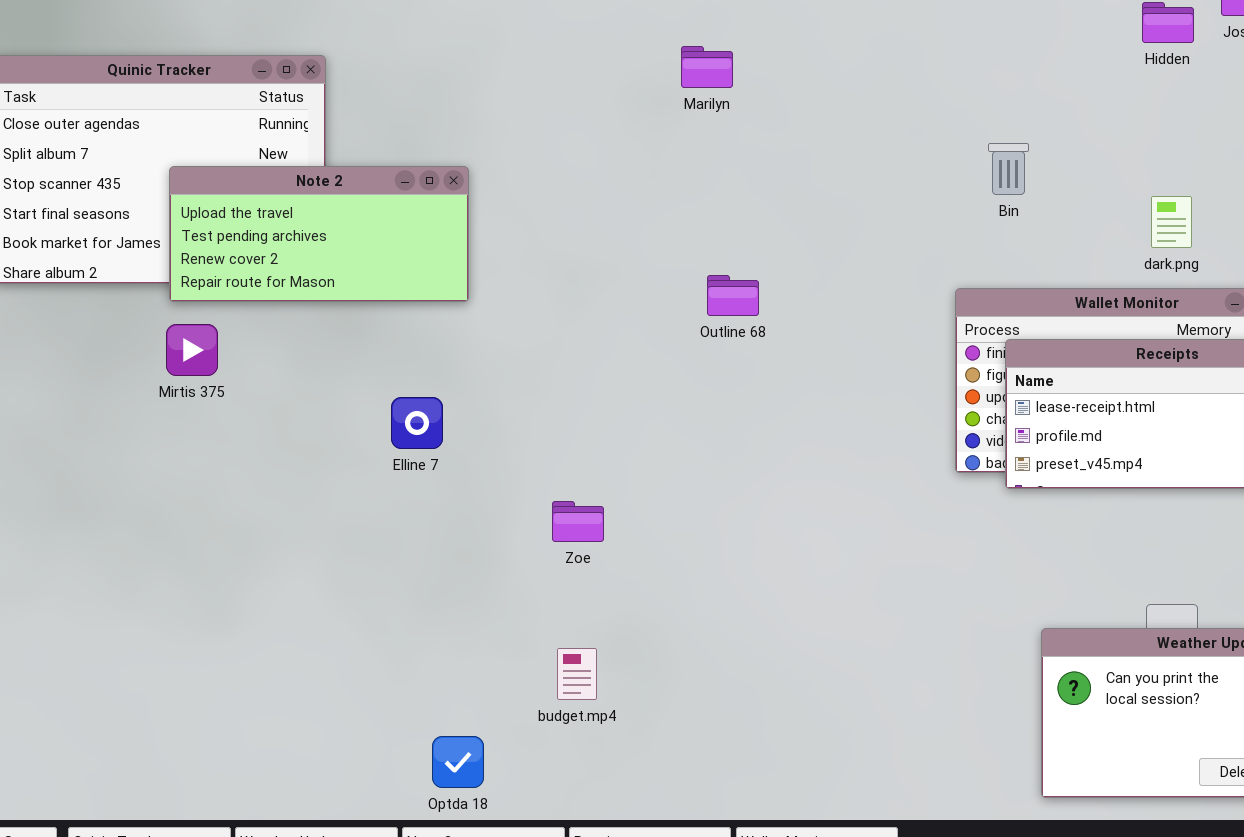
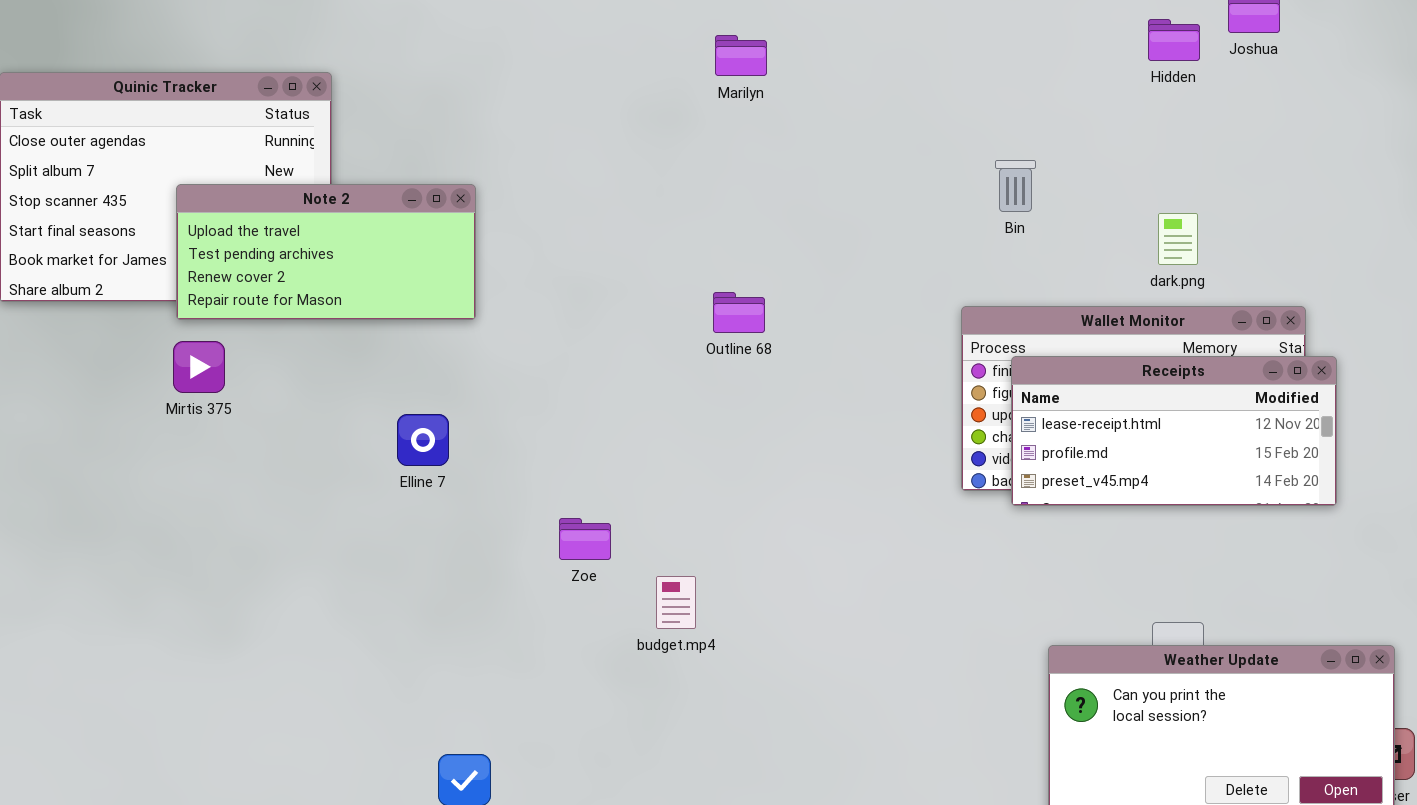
Marilyn: [681,46,733,88] -> [715,35,767,76], moved
budget.mp4: [557,648,597,700] -> [656,576,696,629], moved

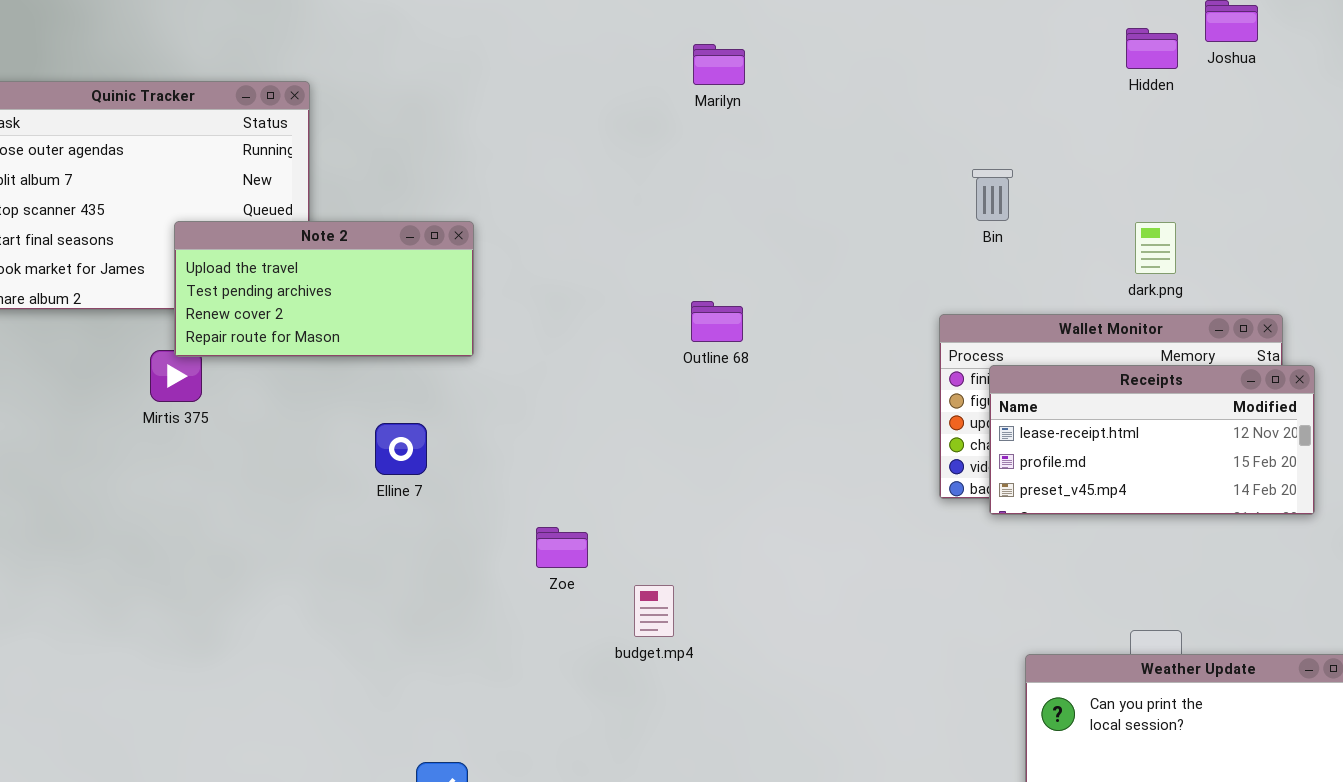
Note 2: [176,184,476,320] -> [174,221,474,357], moved

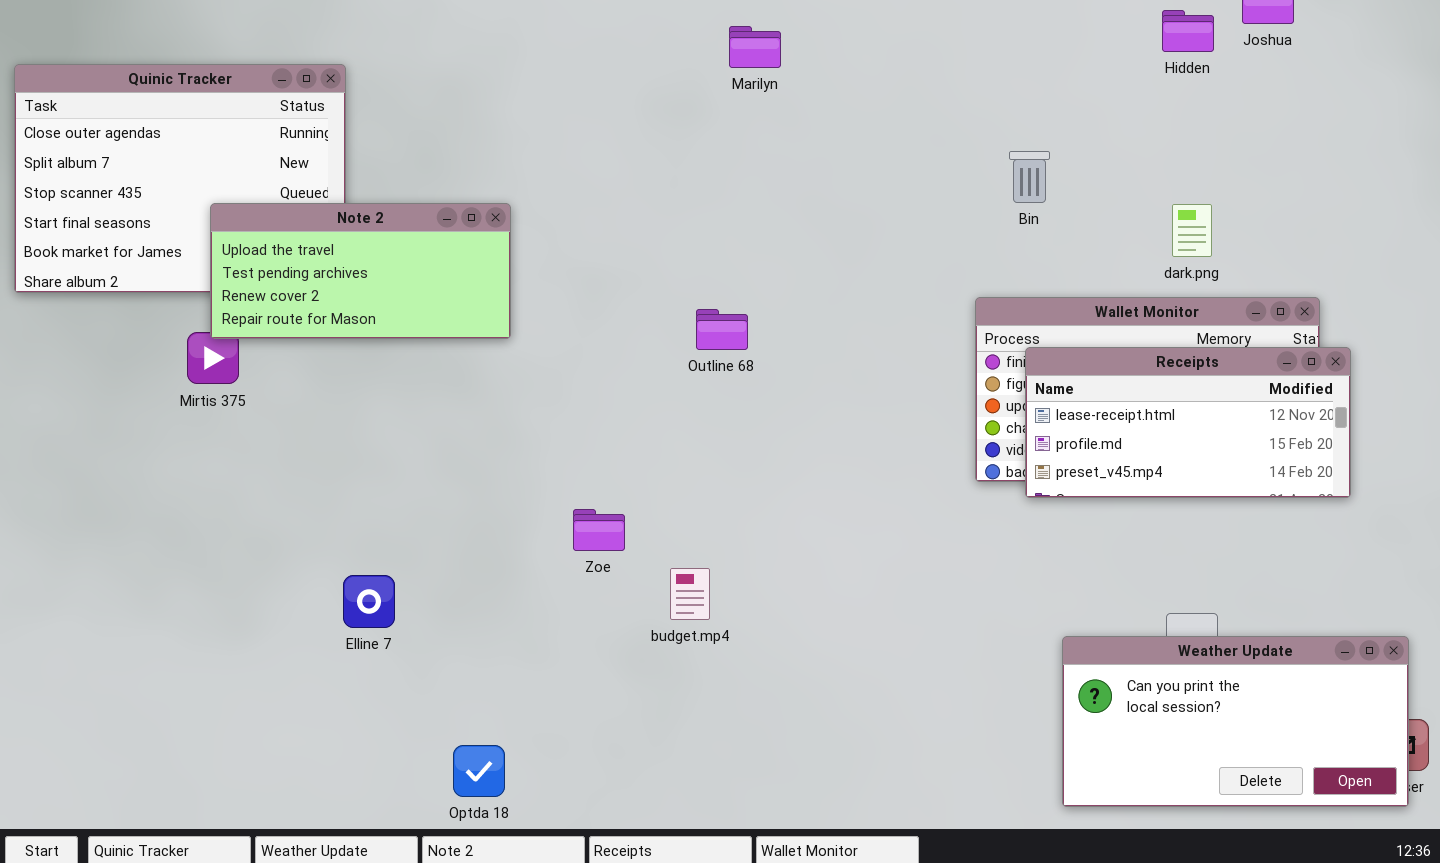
Outline 68: [691,301,743,342] -> [696,309,748,350], moved
Elline 7: [375,423,427,475] -> [343,575,395,628], moved

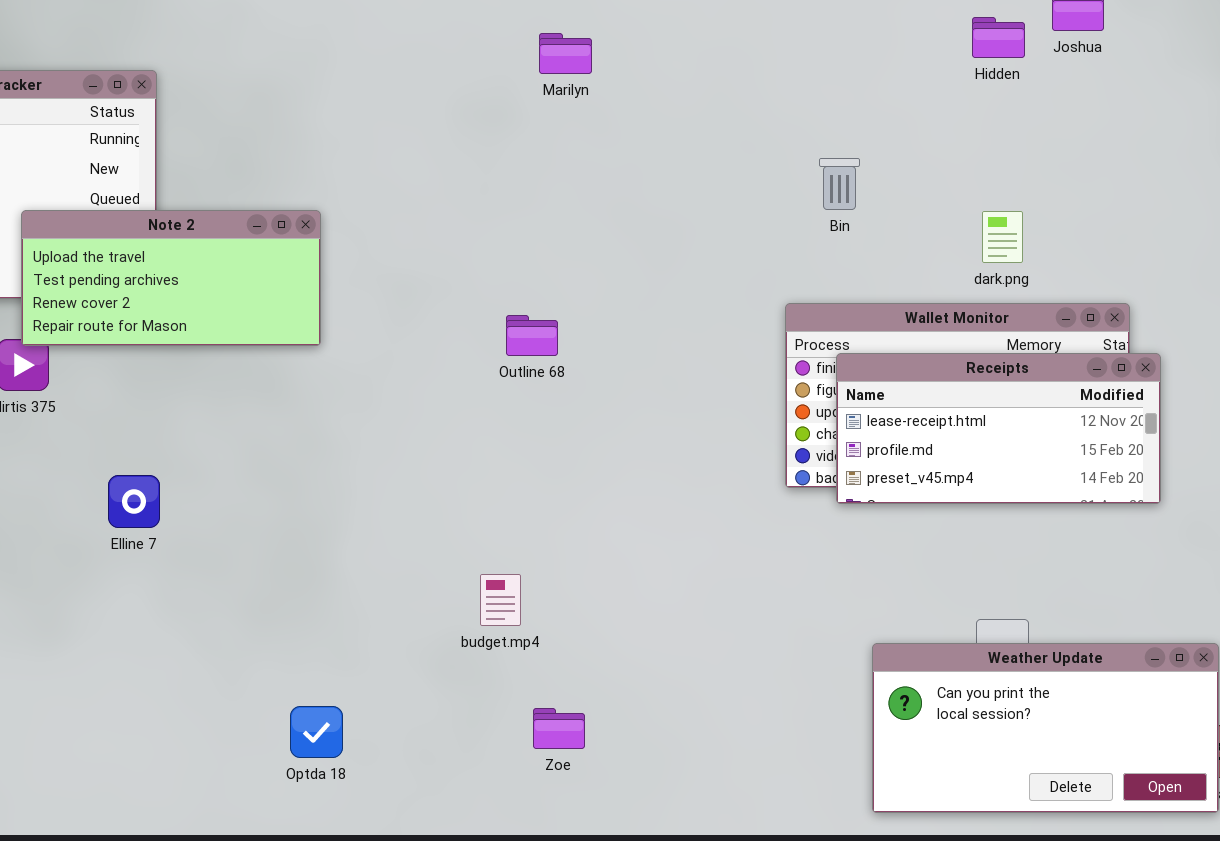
Zoe: [573,509,625,551] -> [533,708,585,749], moved
Elline 7: [343,575,395,628] -> [108,475,160,528], moved
Optda 18: [453,745,505,797] -> [290,706,343,758], moved

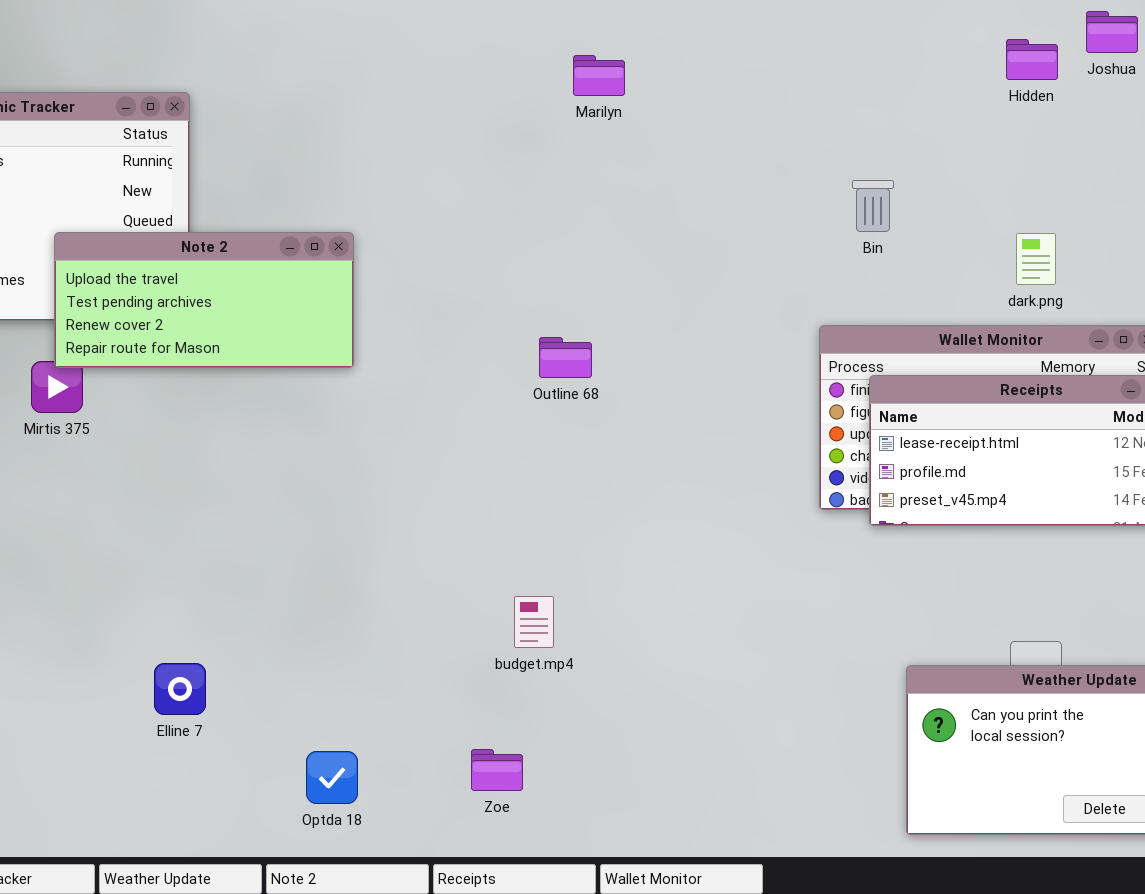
Elline 7: [108,475,160,528] -> [154,663,206,715], moved
Optda 18: [290,706,343,758] -> [306,751,358,804], moved
Zoe: [533,708,585,749] -> [471,749,523,791], moved

